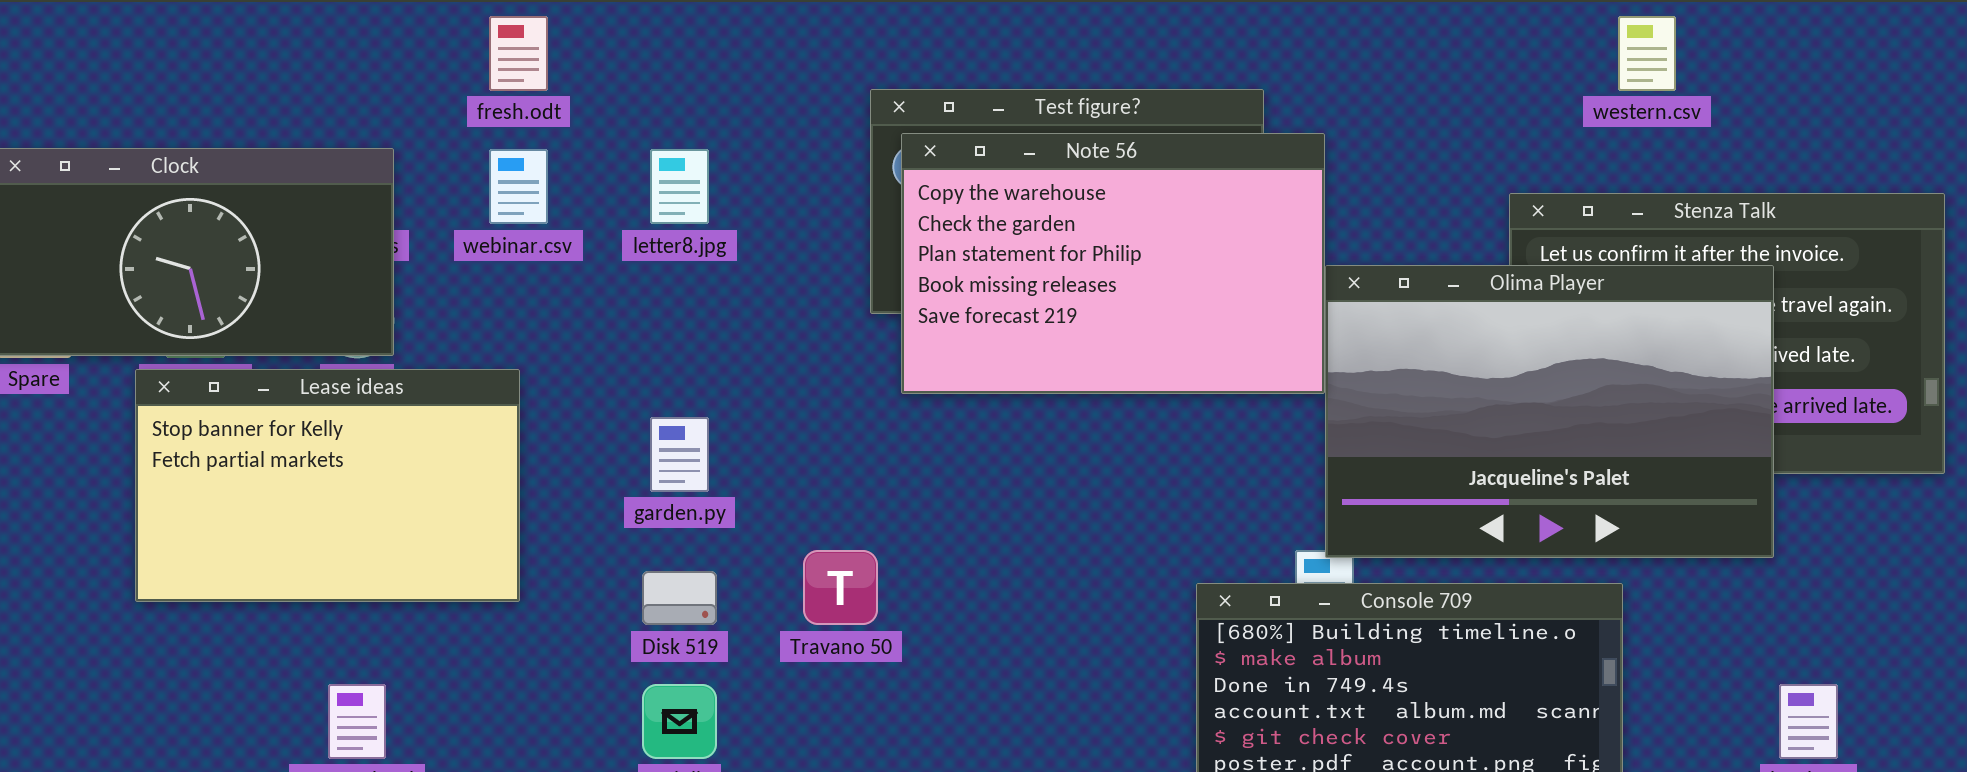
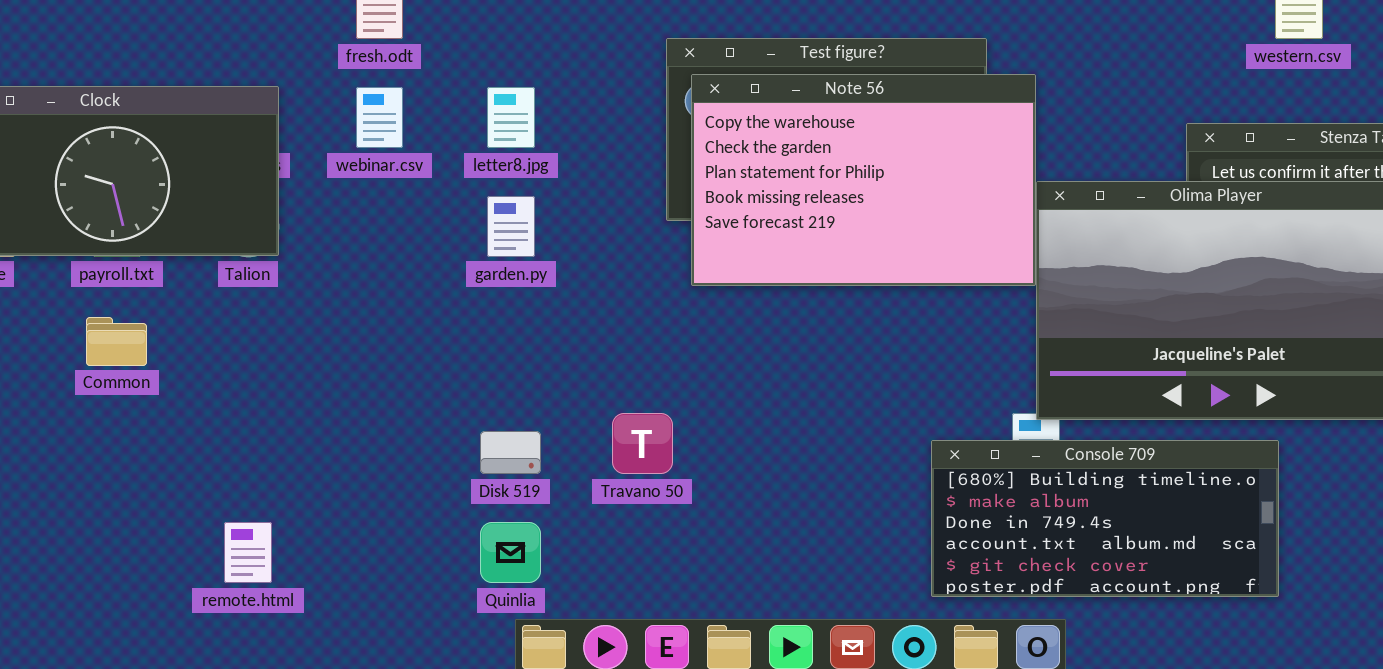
Lease ideas: [135,369,520,602] -> none, closed
garden.py: [650,417,709,492] -> [487,196,535,257], moved

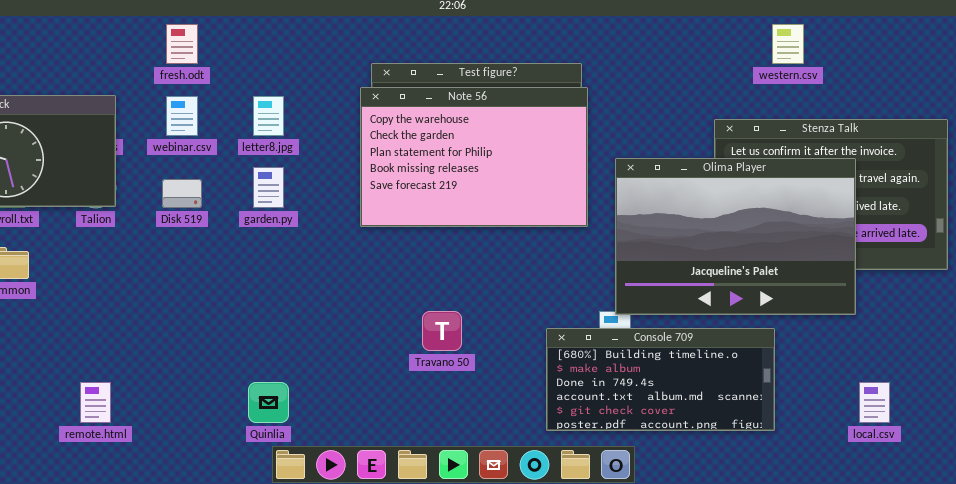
Note 56: [691,74,1036,286] -> [360,87,588,227], moved
Travano 50: [612,413,673,474] -> [422,311,462,351], moved
Disk 519: [480,431,541,474] -> [162,179,202,208], moved

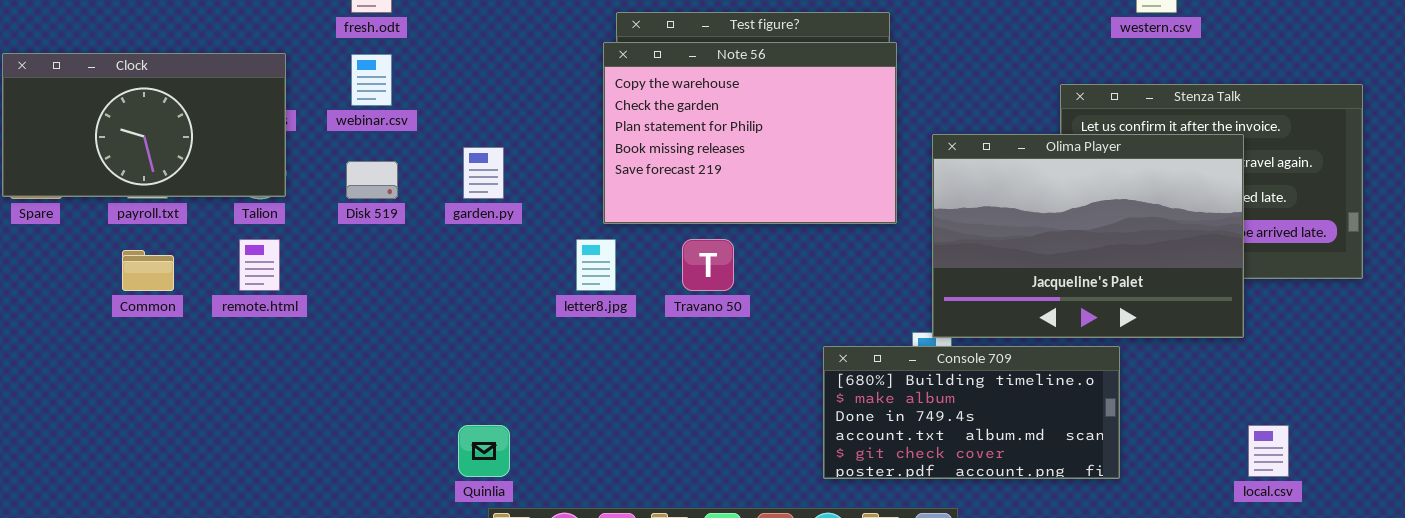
letter8.jpg: [253,96,284,136] -> [576,239,616,291], moved
Travano 50: [422,311,462,351] -> [682,239,734,291], moved
Console 709: [546,328,775,431] -> [823,346,1120,479], moved
remote.html: [80,382,111,423] -> [239,239,280,291], moved

